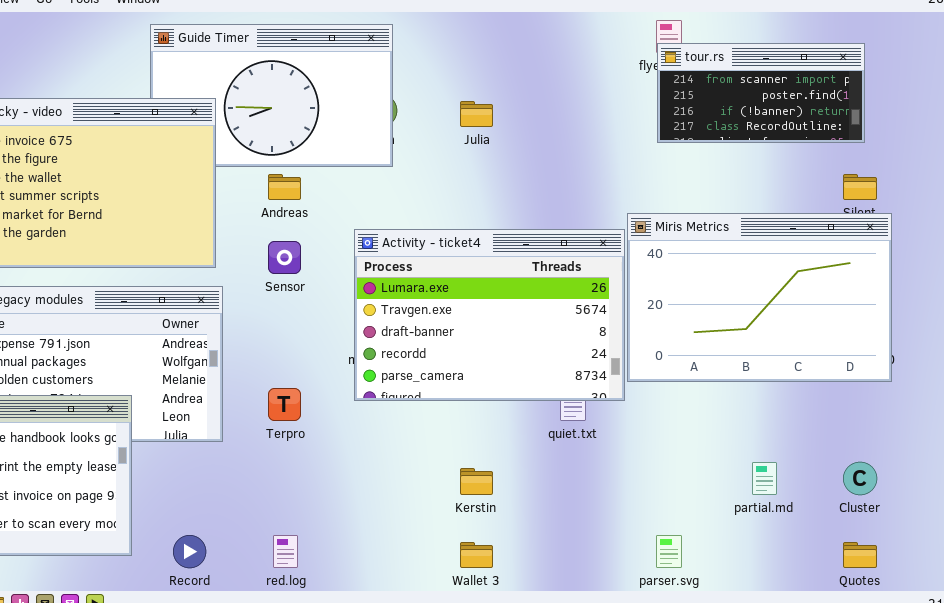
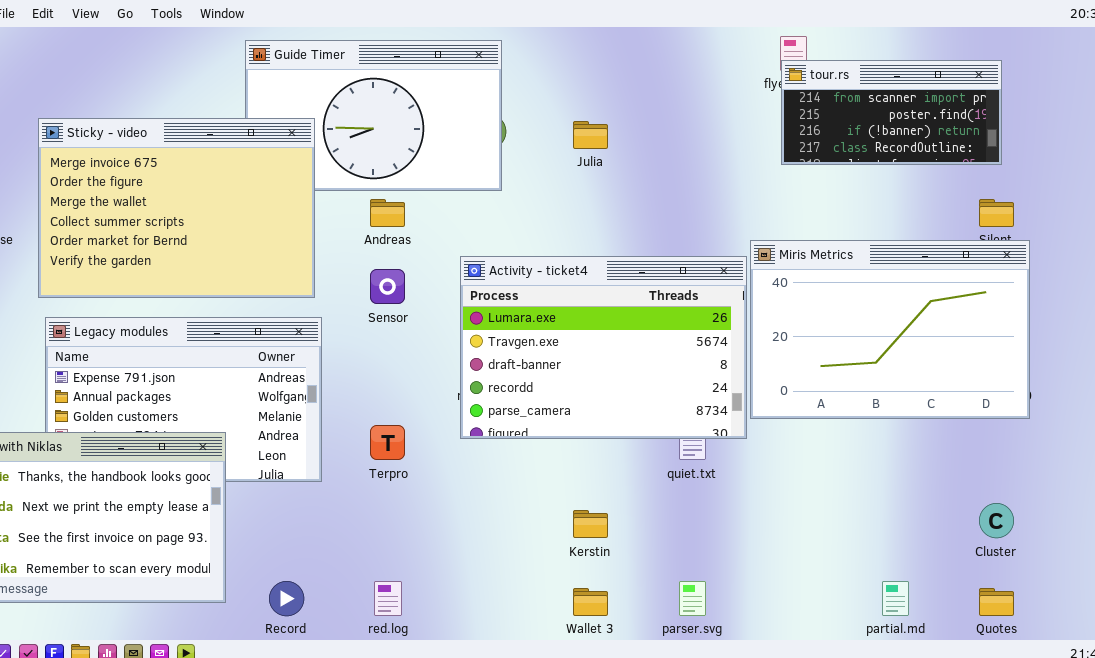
partial.md: [752,462,777,495] -> [882,581,909,616], moved
parser.svg: [656,535,682,568] -> [679,581,706,616], moved

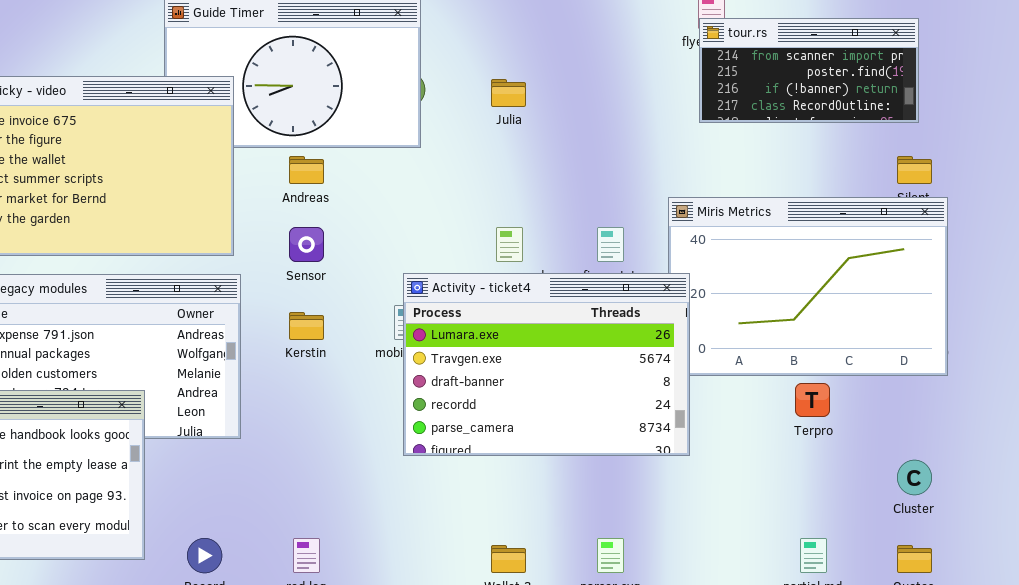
Activity - ticket4: [460,256,747,439] -> [403,273,690,456], moved
Terpro: [370,425,405,460] -> [795,383,830,417], moved
Kerstin: [573,510,608,538] -> [289,312,324,340], moved

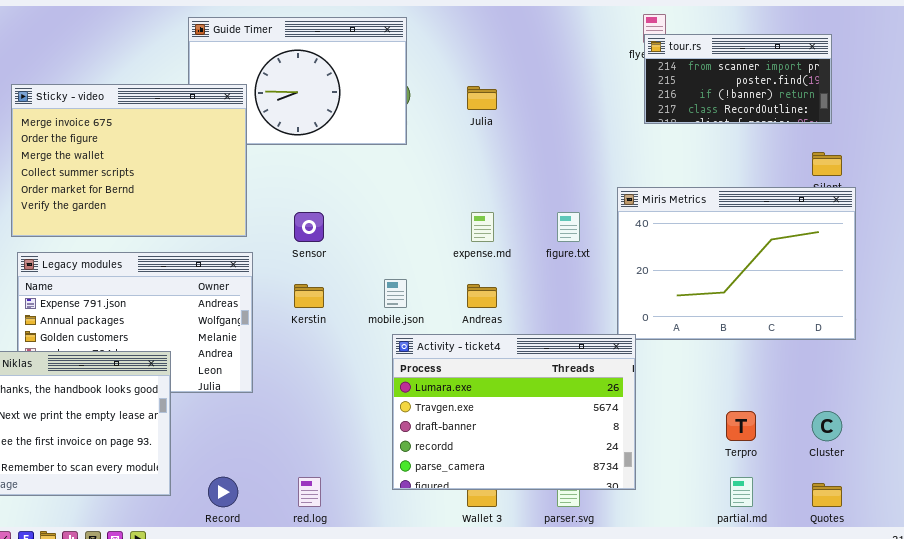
Andreas: [289,156,324,184] -> [467,284,497,308], moved
Activity - ticket4: [403,273,690,456] -> [392,334,636,490], moved
Terpro: [795,383,830,417] -> [726,411,756,441], moved

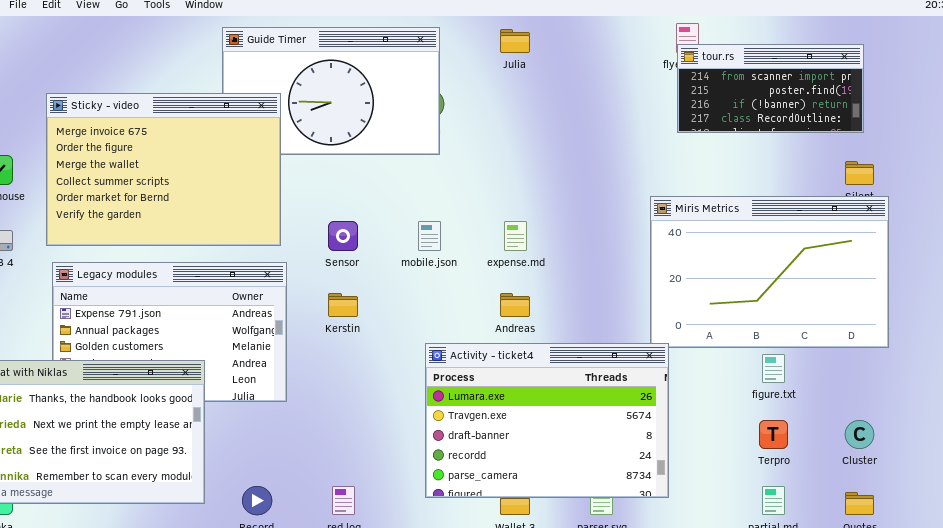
Julia: [467,86,497,110] -> [500,29,530,53], moved
figure.txt: [557,212,580,242] -> [762,354,785,383], moved
mobile.json: [384,279,407,308] -> [418,221,441,251], moved

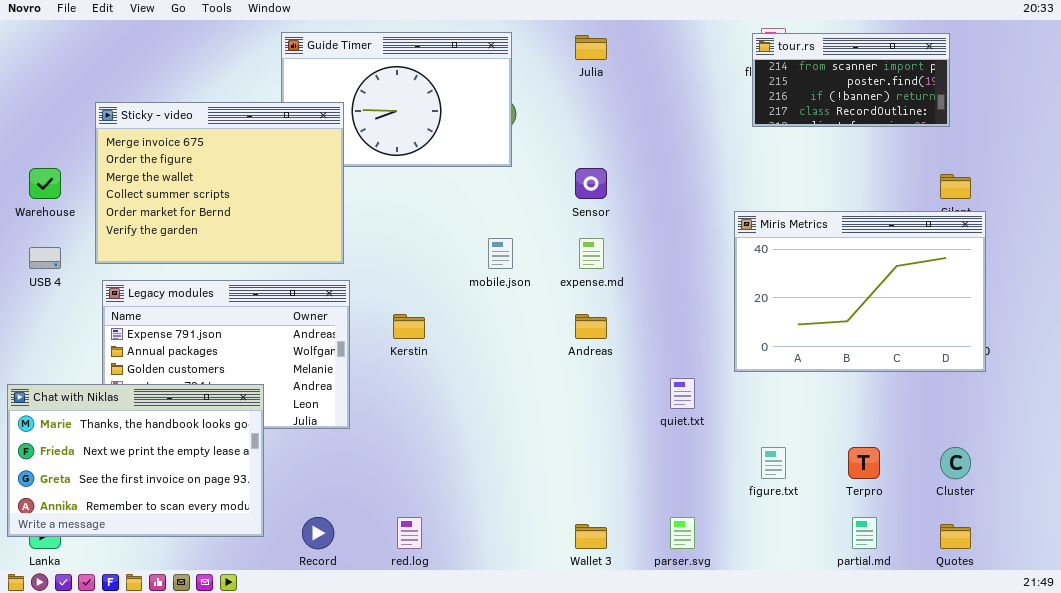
tour.rs: [677,44,864,133] -> [752,33,950,127], moved
Sensor: [328,221,358,251] -> [575,168,607,199], moved
Activity - ticket4: [425,343,669,498] -> none, closed
figure.txt: [762,354,785,383] -> [761,447,786,479], moved

